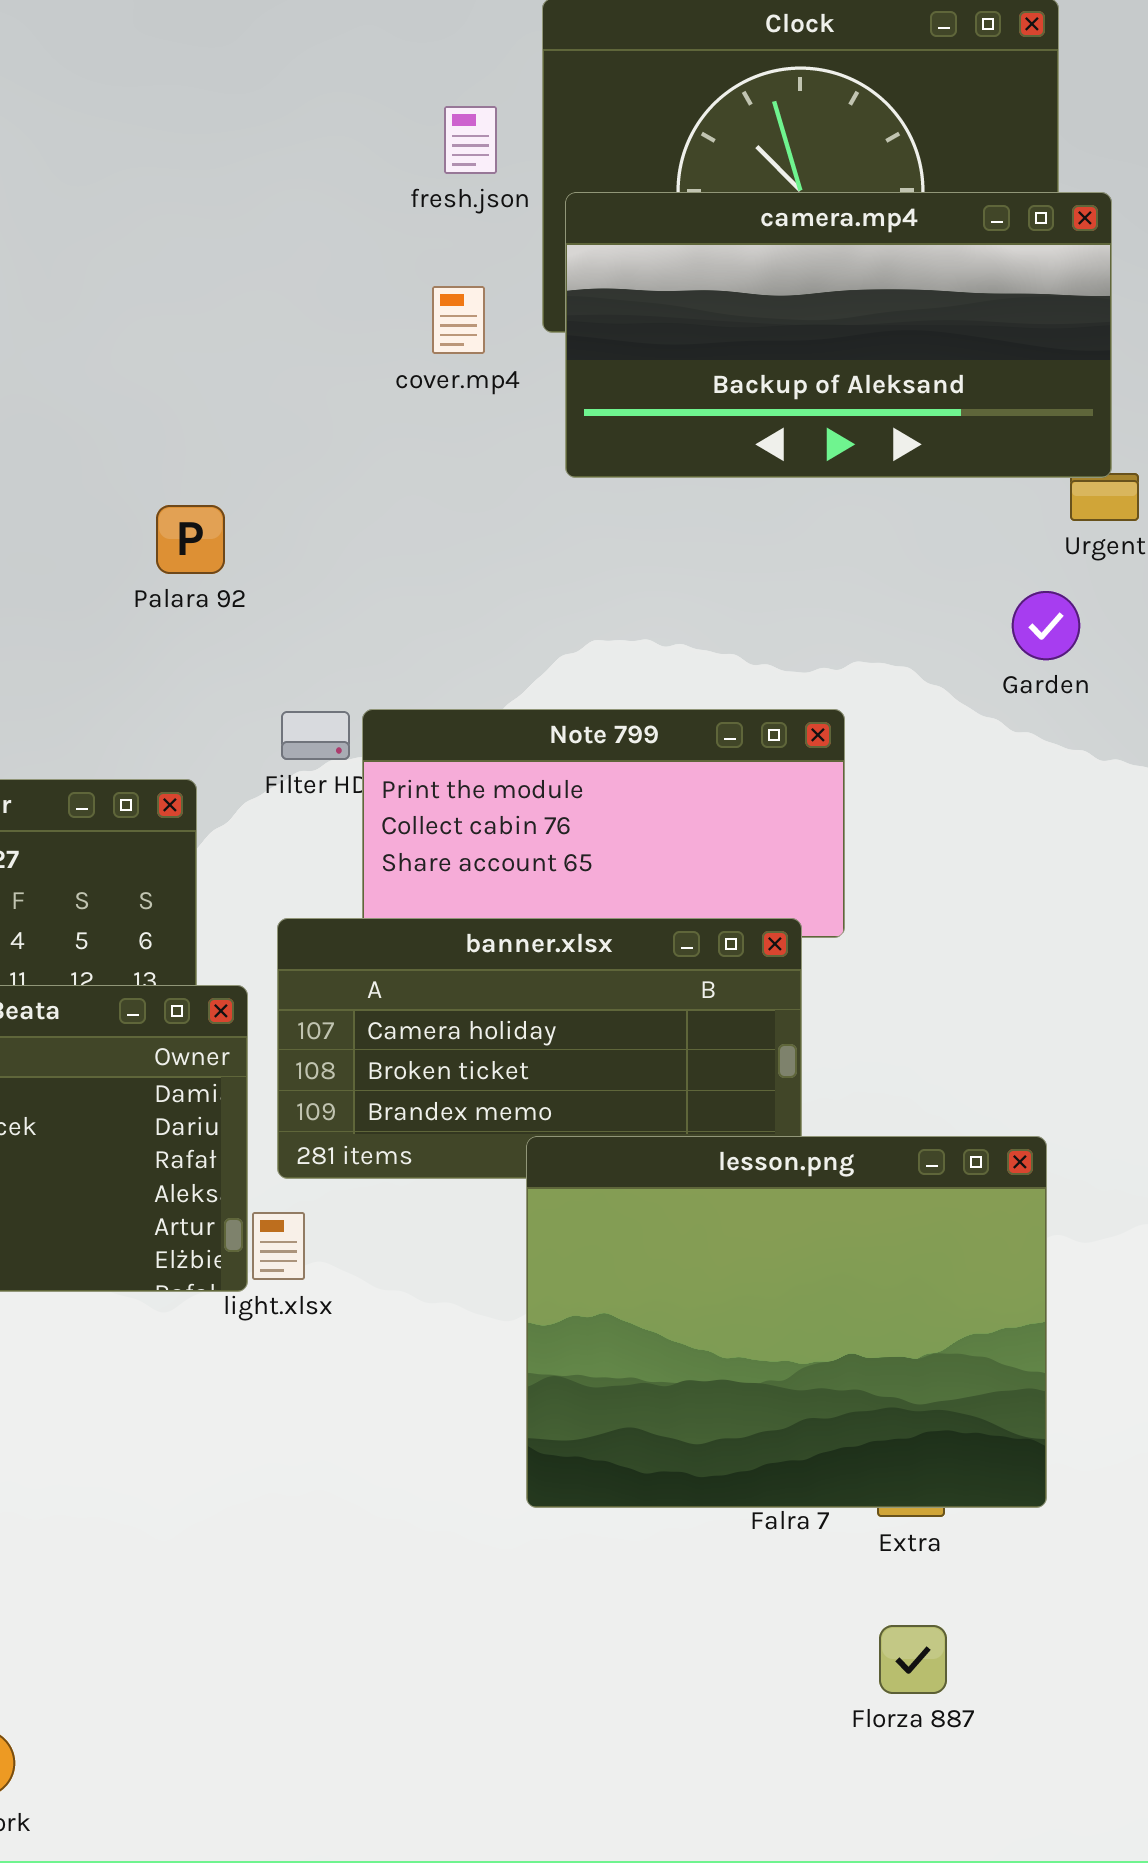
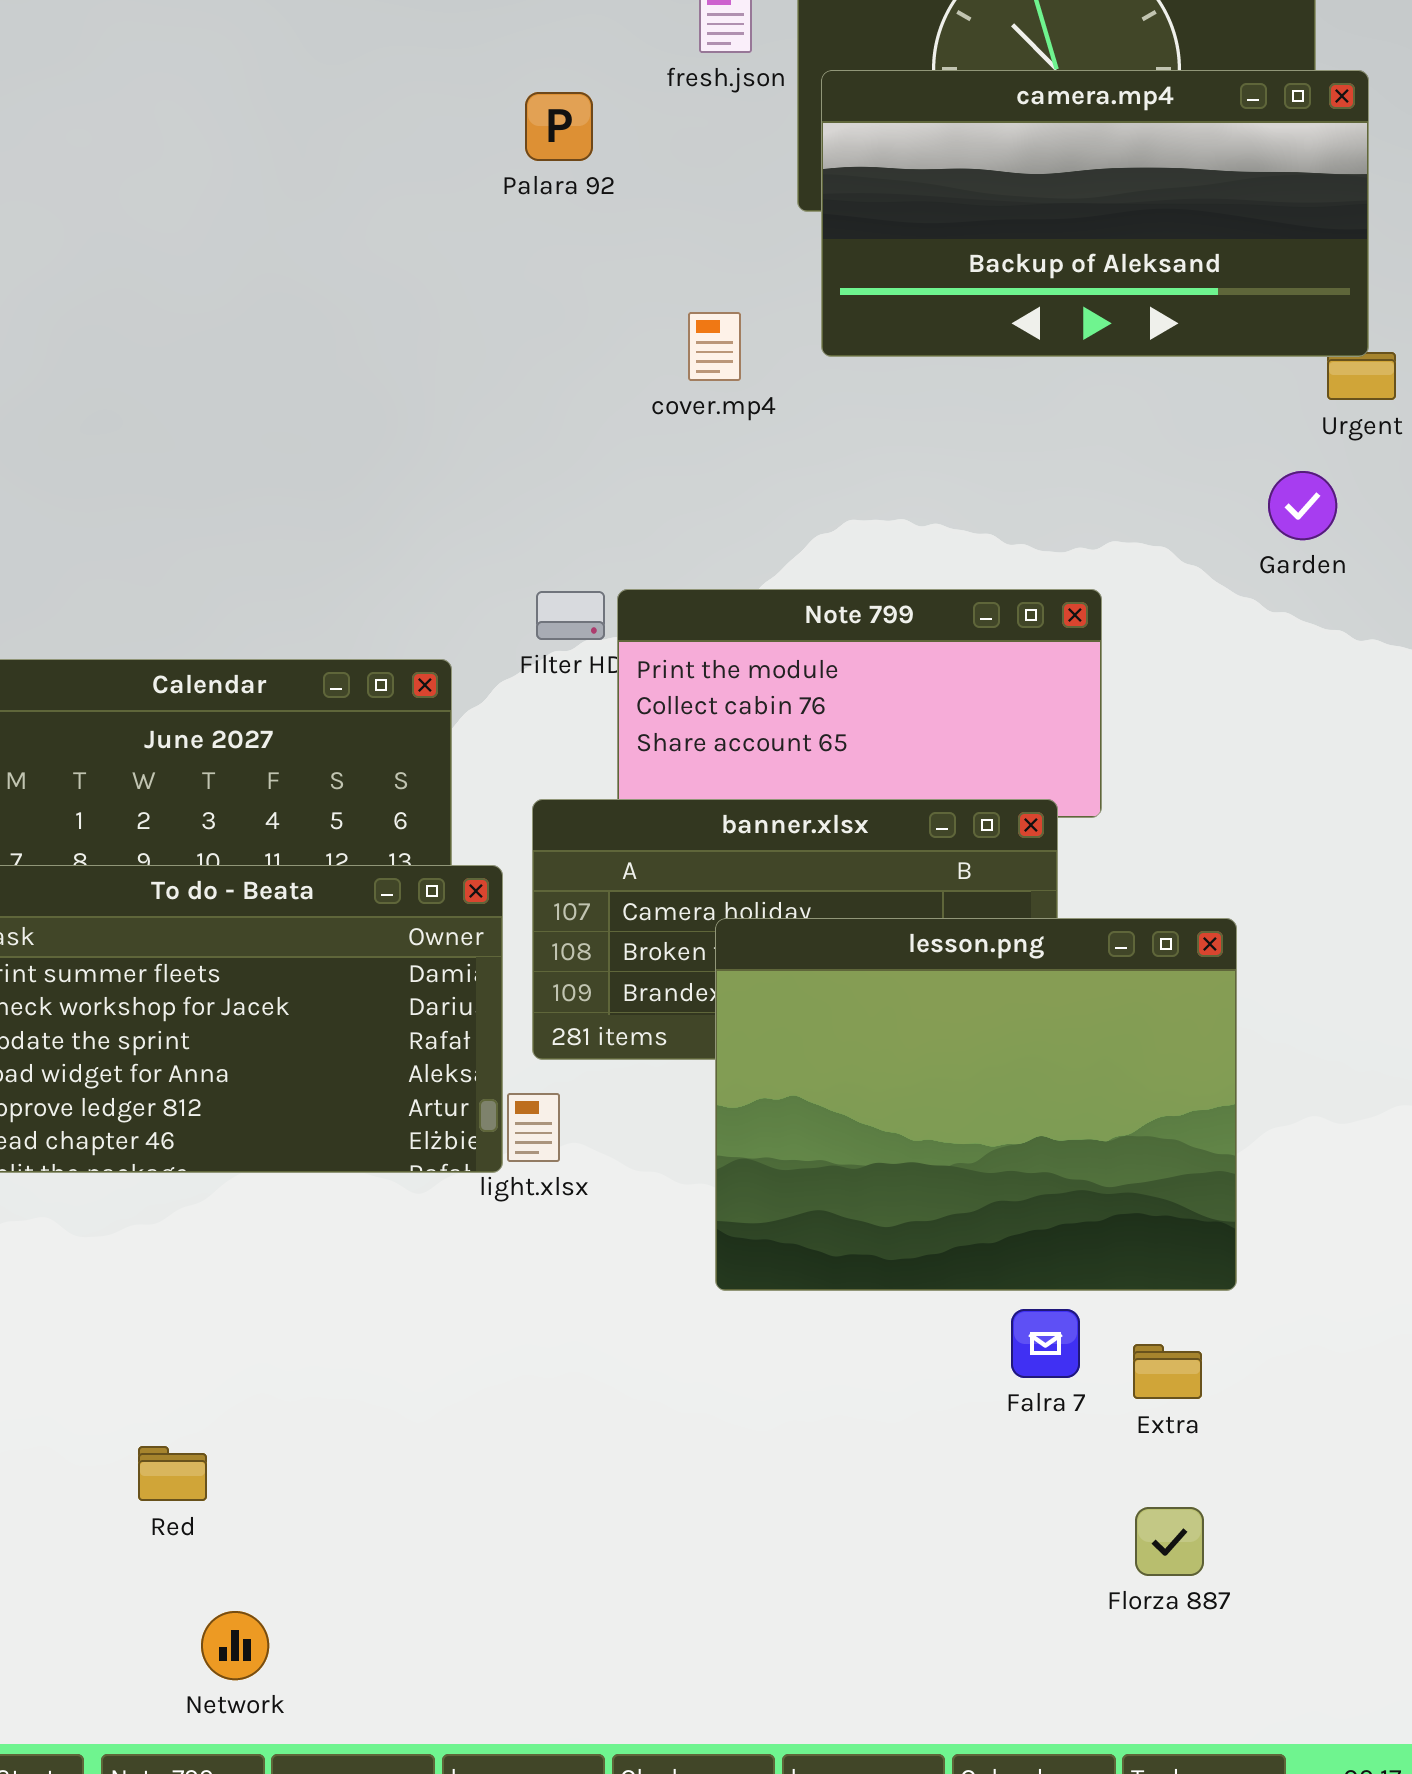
cover.mp4: [432,286,485,354] -> [688,312,741,381], moved
Palara 92: [156,505,225,574] -> [525,92,593,161], moved
lesson.png: [526,1136,1047,1508] -> [715,918,1237,1291], moved

